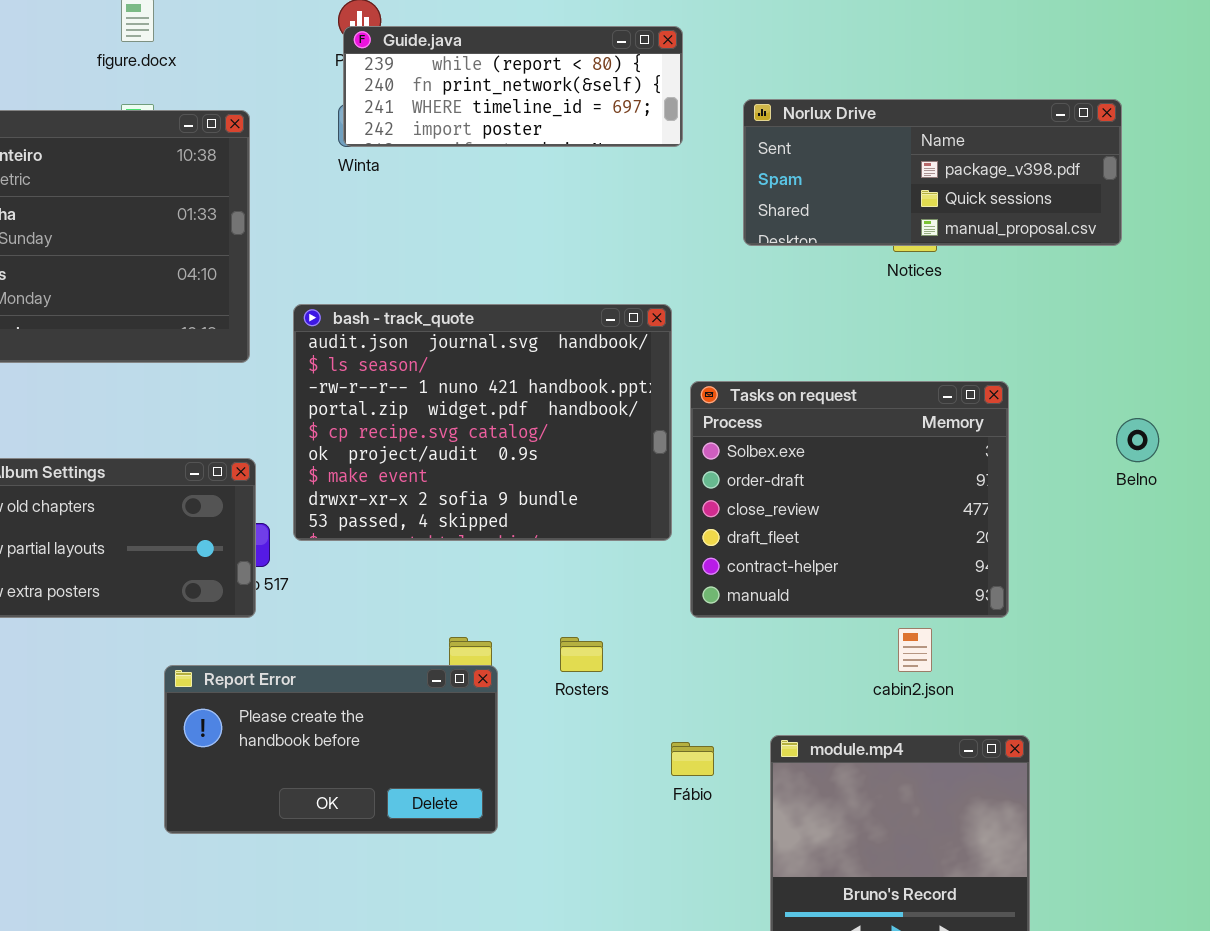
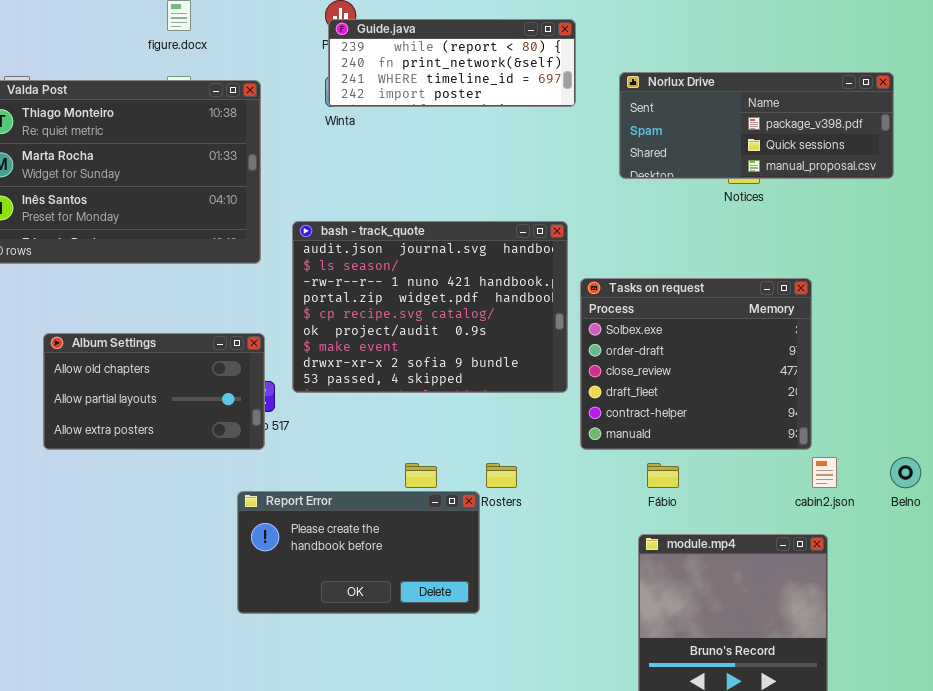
Belno: [1116,418,1159,462] -> [890,457,921,488], moved
cabin2.json: [898,628,932,672] -> [812,457,837,488], moved
Report Error: [164,665,498,834] -> [237,491,480,614], moved
Fábio: [671,742,714,776] -> [647,463,679,488], moved

